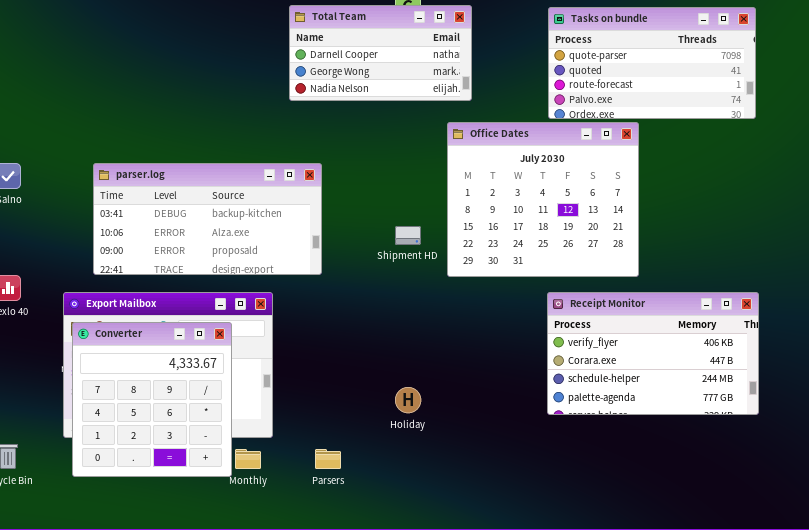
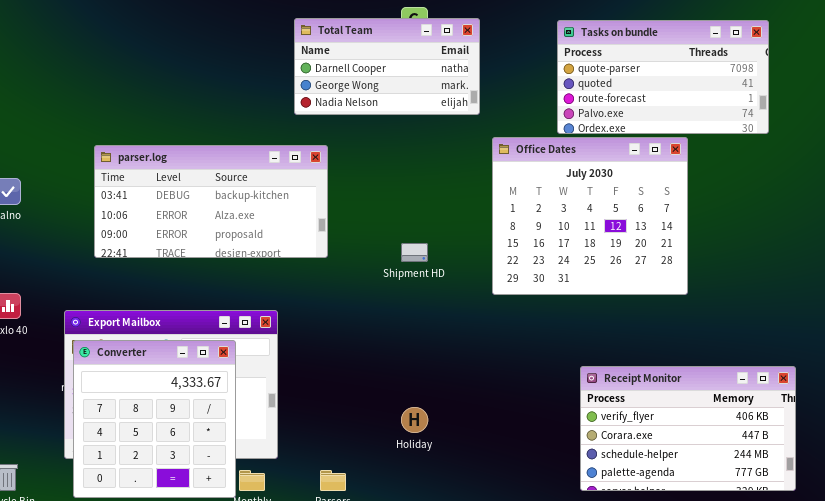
Office Dates: [447,122,639,277] -> [492,137,688,295], moved
parser.log: [93,163,322,275] -> [94,145,328,258], moved
Receipt Monitor: [547,292,759,415] -> [580,366,796,491], moved

